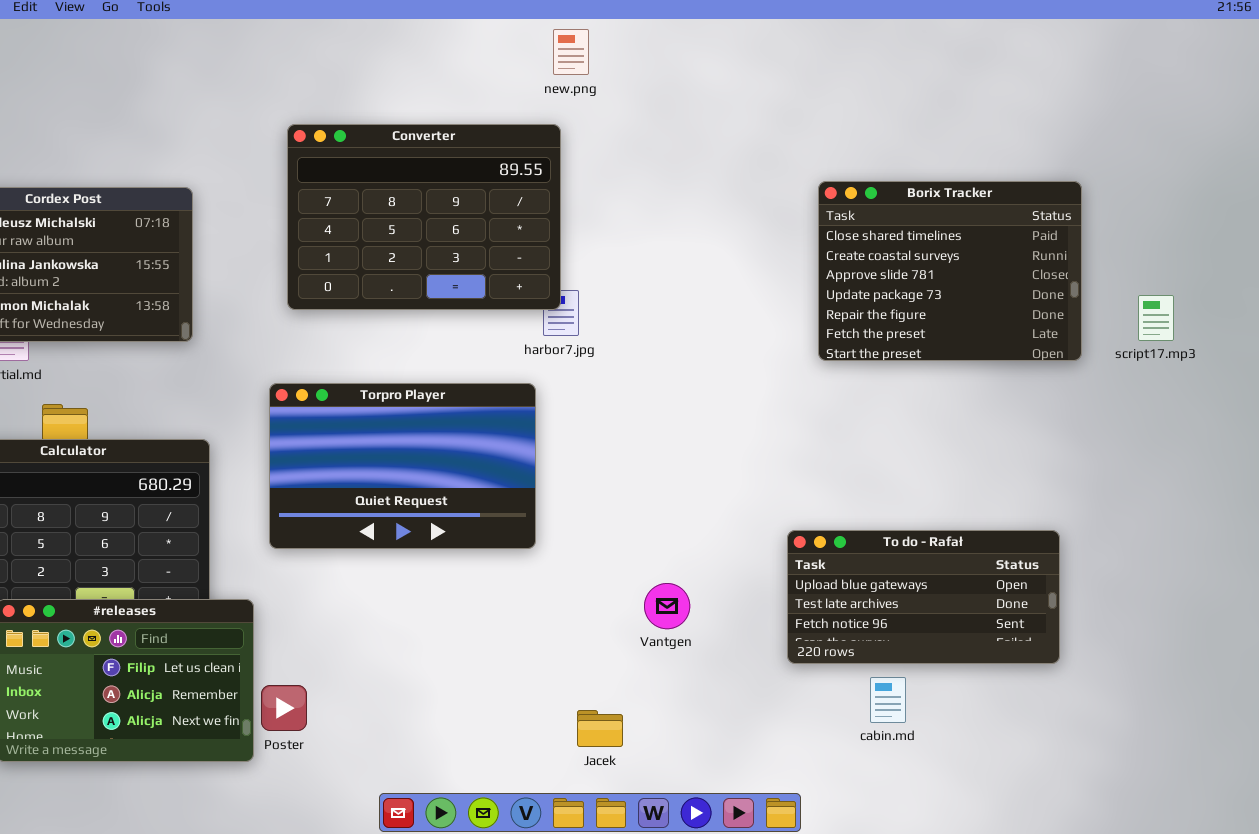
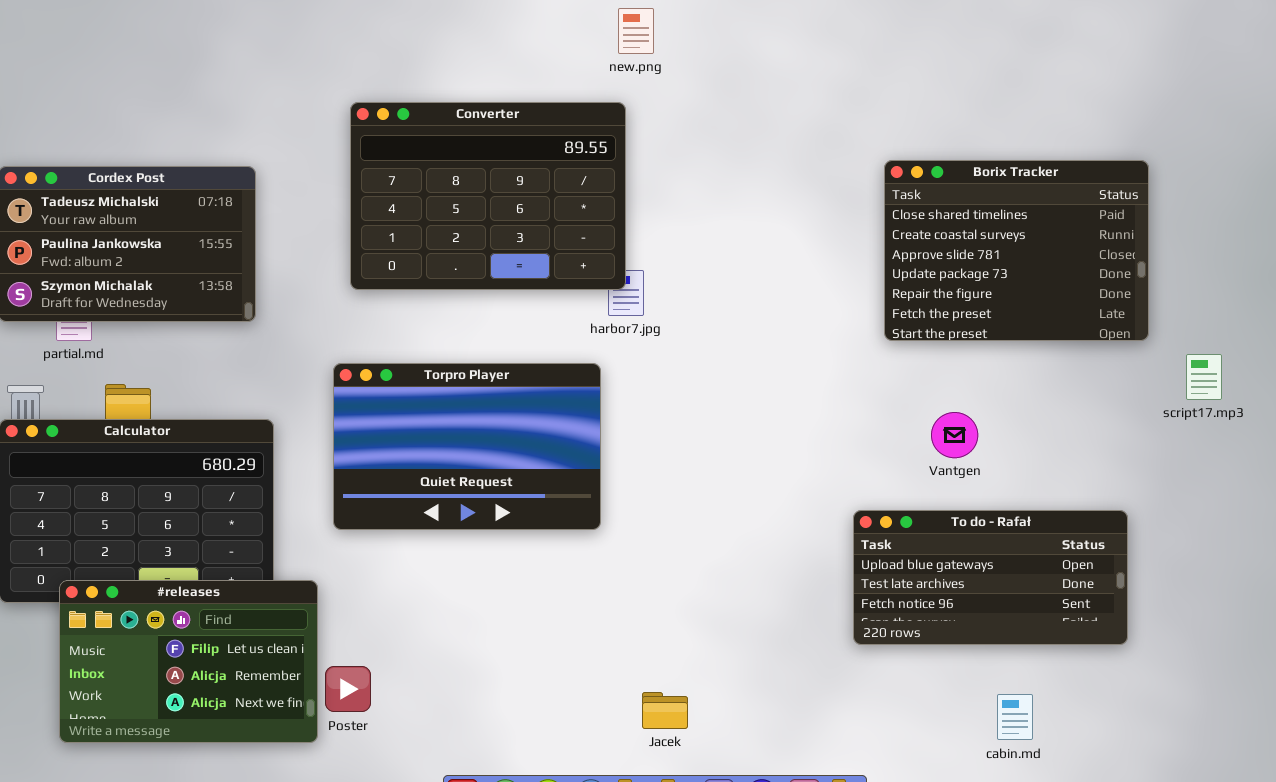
script17.mp3: [1138,295,1174,341] -> [1186,354,1222,400], moved
Vantgen: [644,583,690,629] -> [931,412,978,458], moved
cabin.md: [870,677,906,723] -> [997,694,1033,740], moved

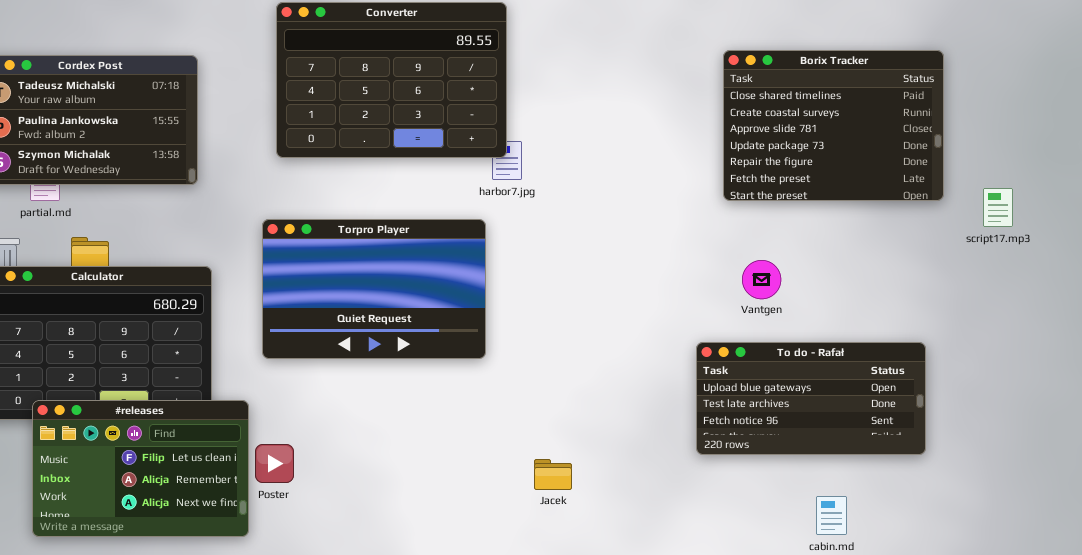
script17.mp3: [1186,354,1222,400] -> [983,188,1013,227], moved
Vantgen: [931,412,978,458] -> [742,260,781,299], moved
Poster: [325,666,371,712] -> [255,444,294,483], moved
Jacek: [642,692,688,729] -> [534,459,572,490], moved

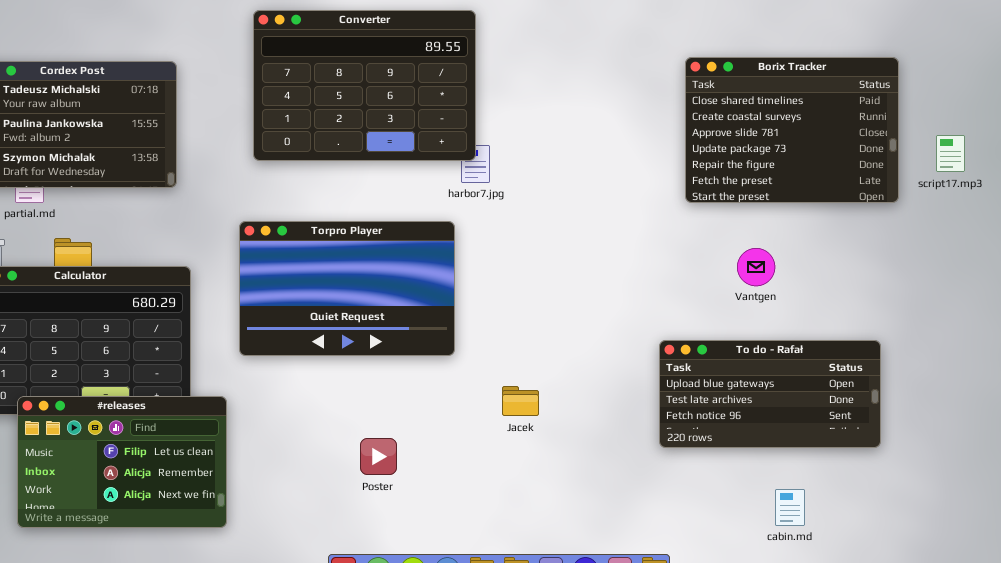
script17.mp3: [983,188,1013,227] -> [936,135,965,172], moved
Vantgen: [742,260,781,299] -> [737,248,775,286], moved
Poster: [255,444,294,483] -> [360,438,397,475], moved
Jacek: [534,459,572,490] -> [502,386,539,416], moved

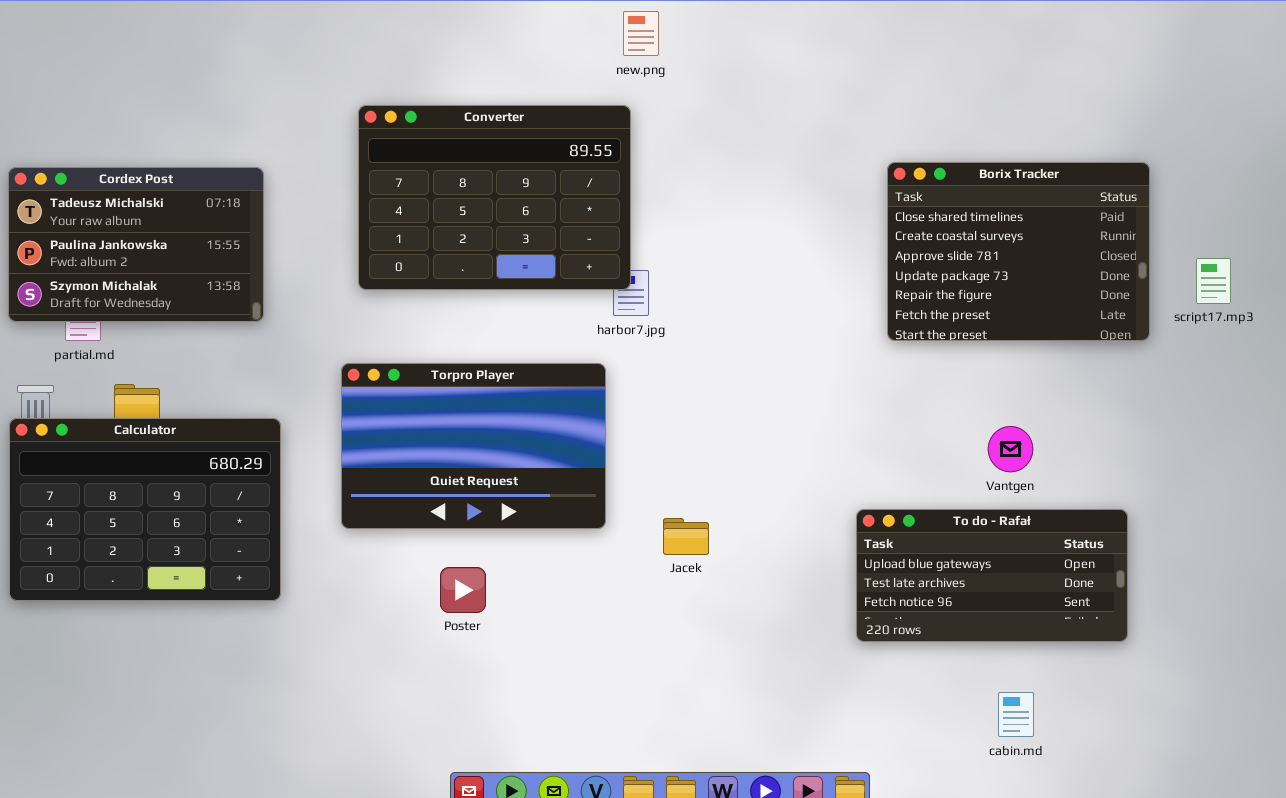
Vantgen: [737,248,775,286] -> [988,426,1033,472], moved
Jacek: [502,386,539,416] -> [663,518,709,555], moved
#releases: [17,396,227,528] -> none, closed
Poster: [360,438,397,475] -> [440,567,486,613], moved

